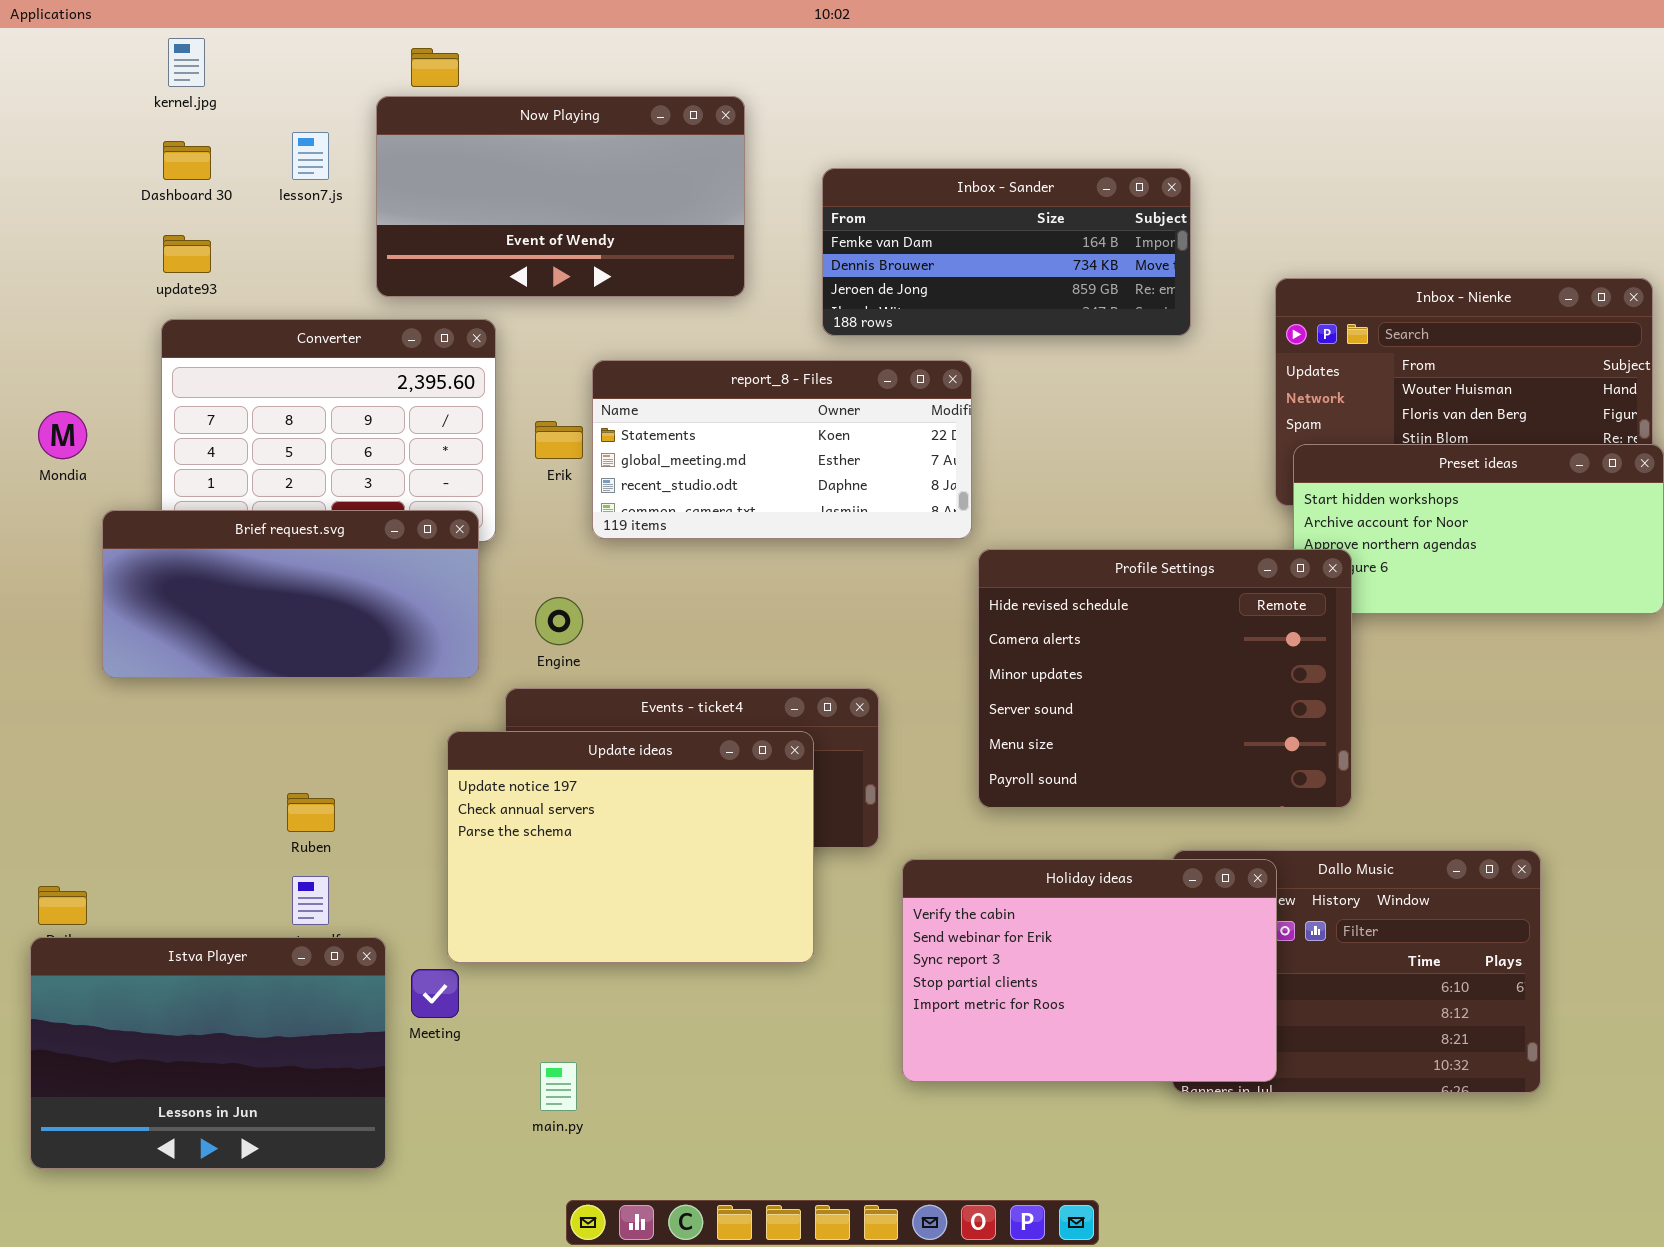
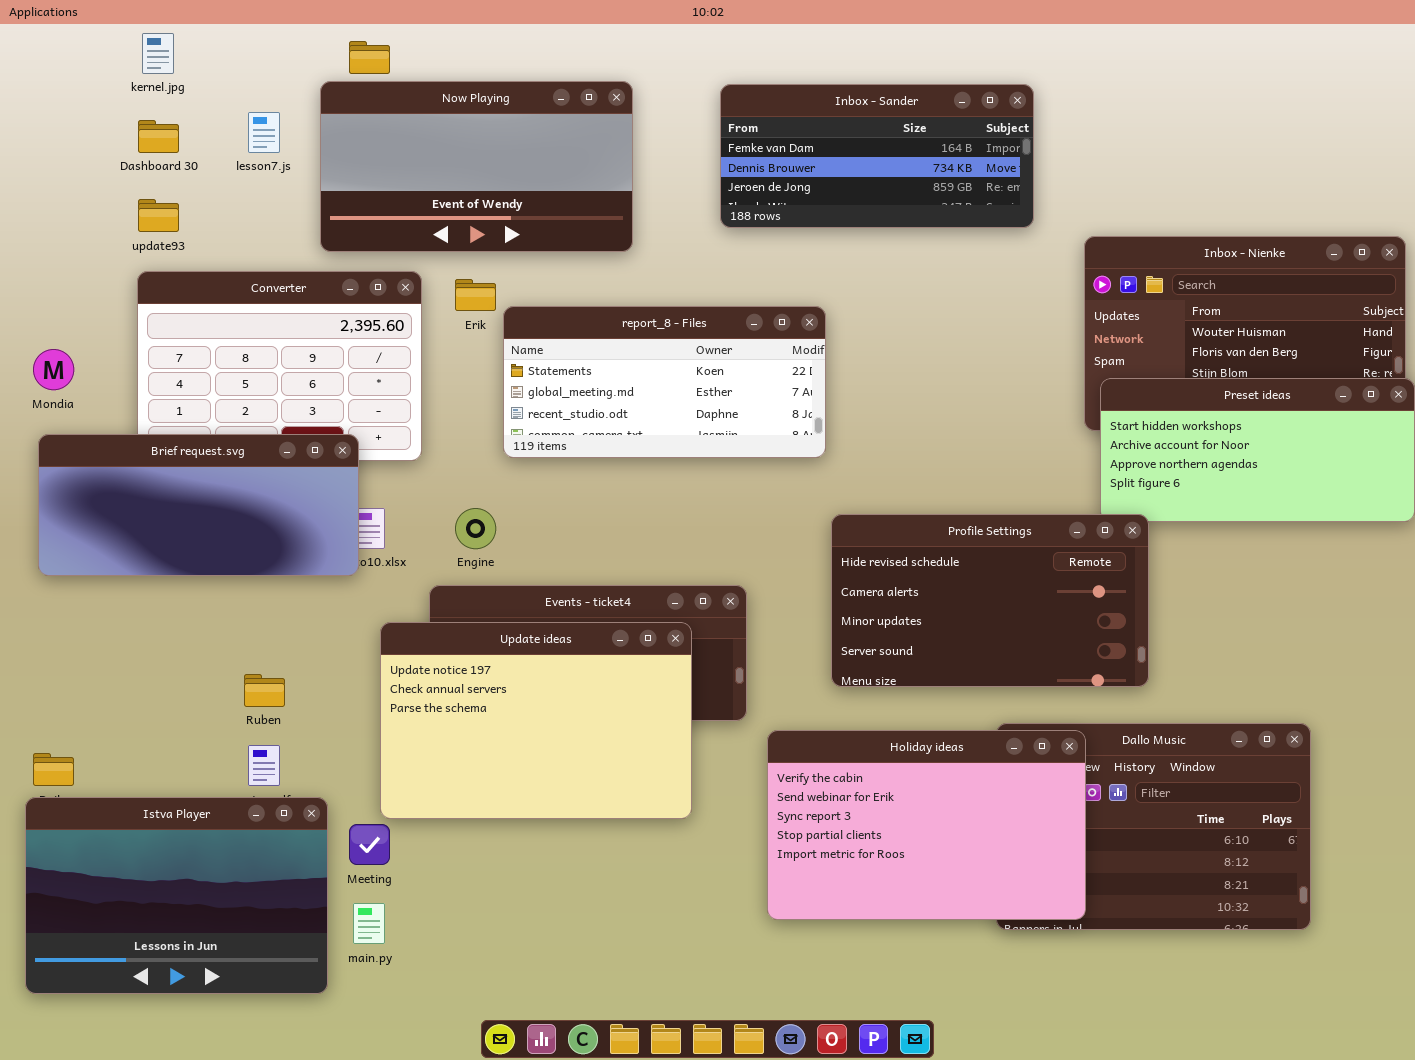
Inbox - Sander: [822,168,1191,336] -> [720,84,1034,228], moved
Erik: [535,421,583,459] -> [455,279,496,311], moved
Brief request.svg: [102,510,479,678] -> [38,434,359,576], moved
Profile Settings: [978,549,1352,808] -> [831,514,1149,687], resized
main.py: [540,1062,577,1111] -> [353,903,385,944], moved

